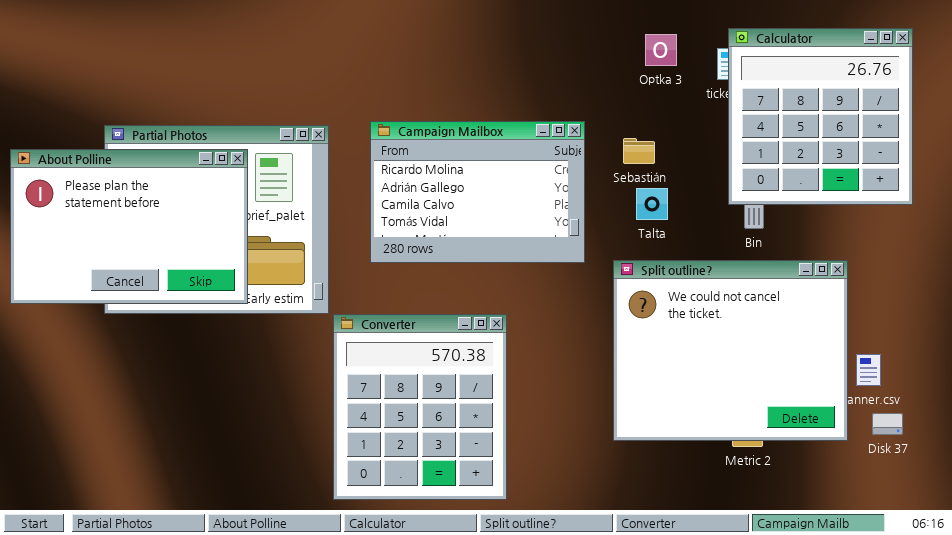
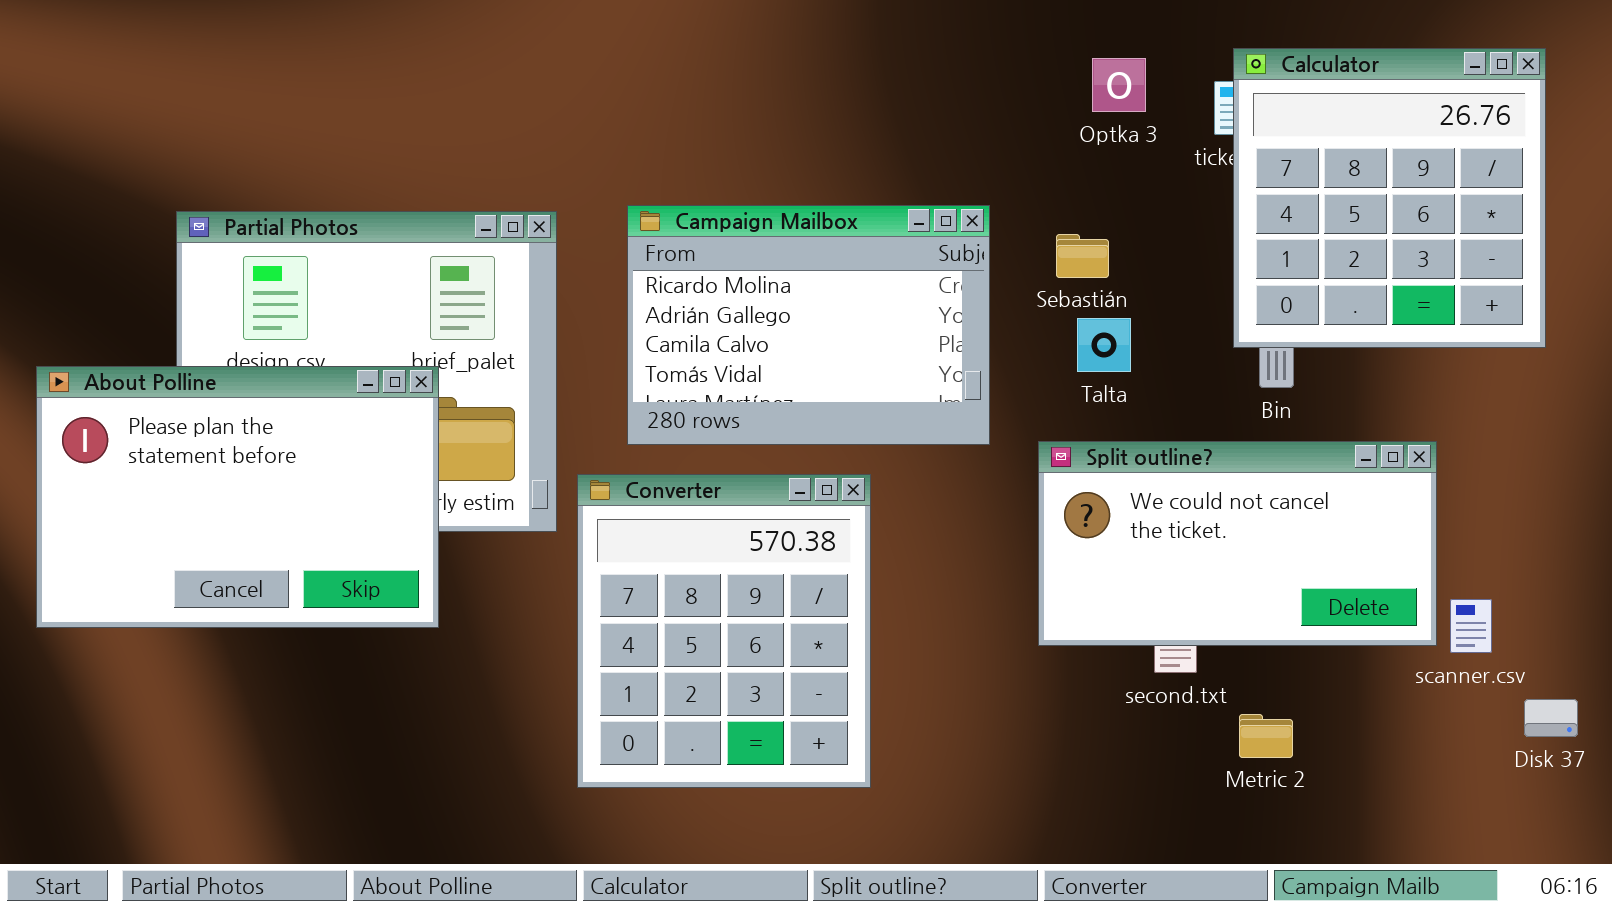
About Polline: [10,149,248,304] -> [36,366,439,628], moved
Split outline?: [613,260,848,441] -> [1038,441,1437,646], resized
Converter: [333,314,507,500] -> [577,474,871,788], moved
Disk 37: [872,413,903,435] -> [1524,699,1578,737], moved

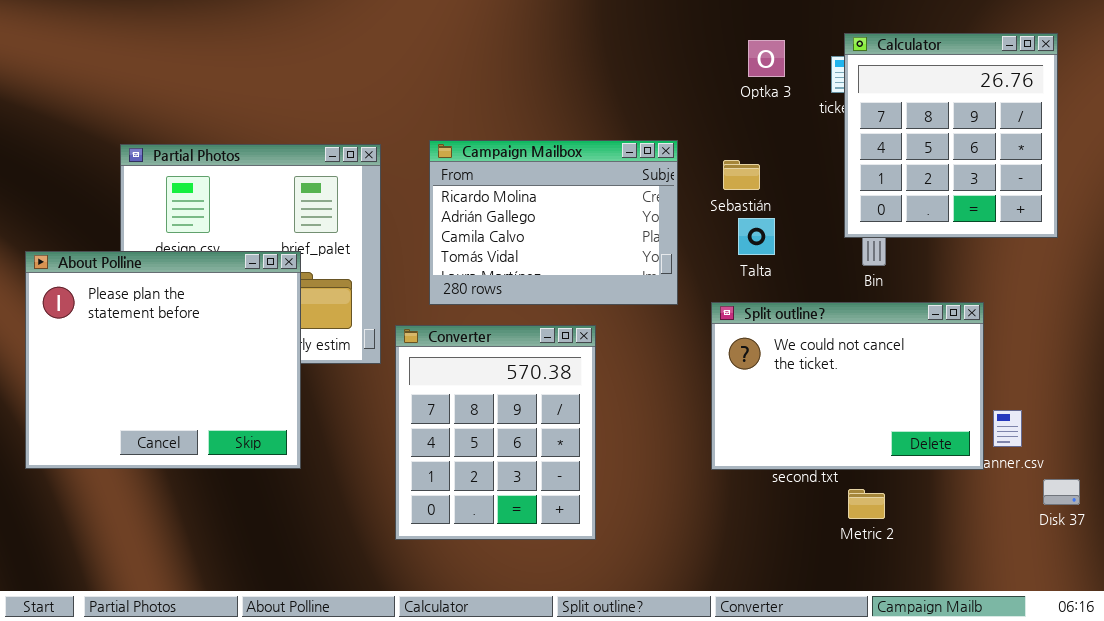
About Polline: [36,366,439,628] -> [25,251,301,469], resized
Split outline?: [1038,441,1437,646] -> [711,302,984,470], resized

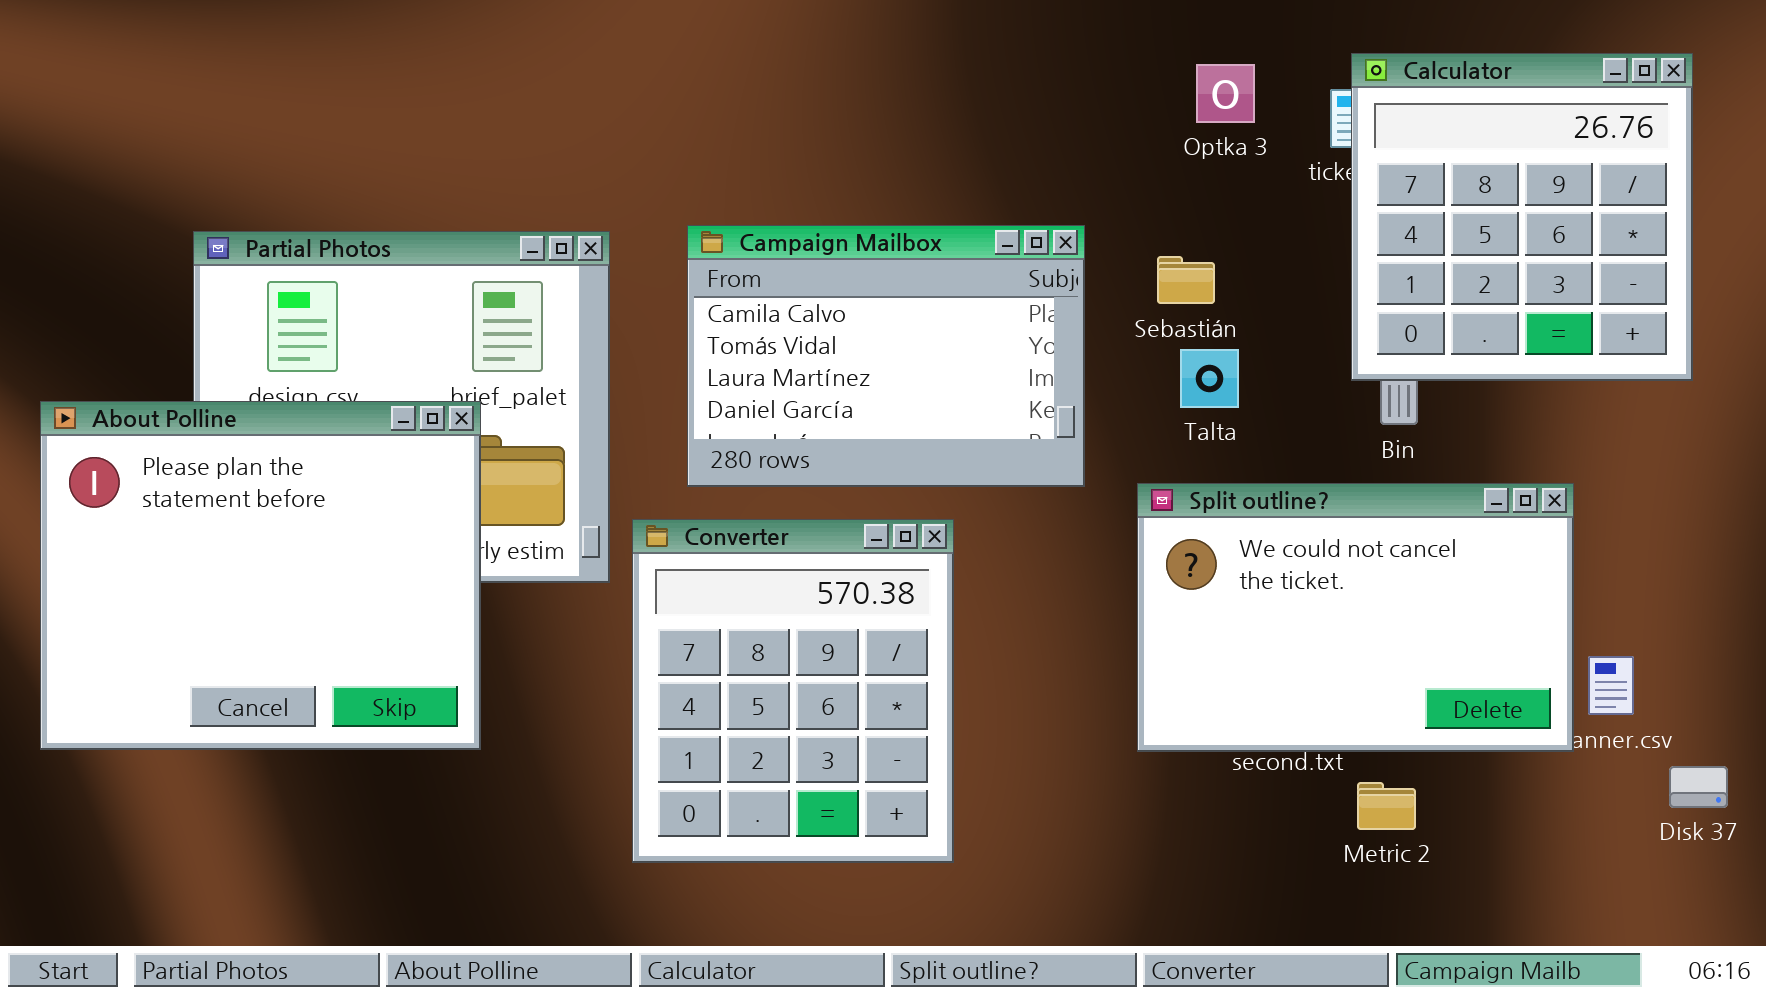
Campaign Mailbox: [429,140,678,305] -> [687,225,1085,487], scrolled down 2 rows

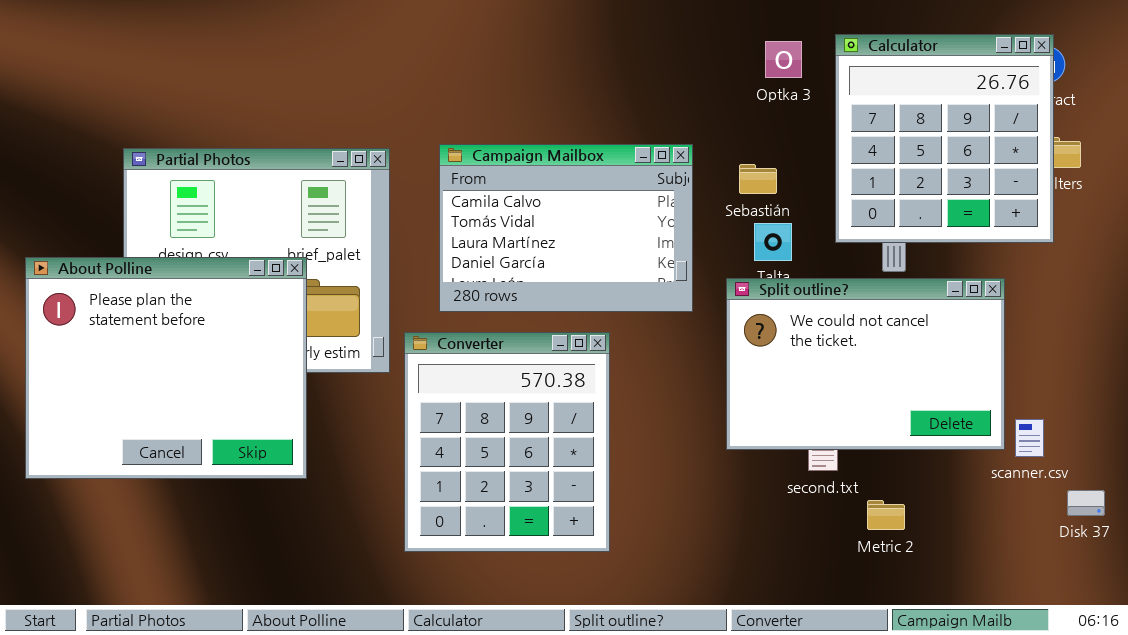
Calculator: [1351,53,1693,381] -> [835,34,1054,243], moved
Split outline?: [1137,483,1574,752] -> [726,278,1005,450], moved

